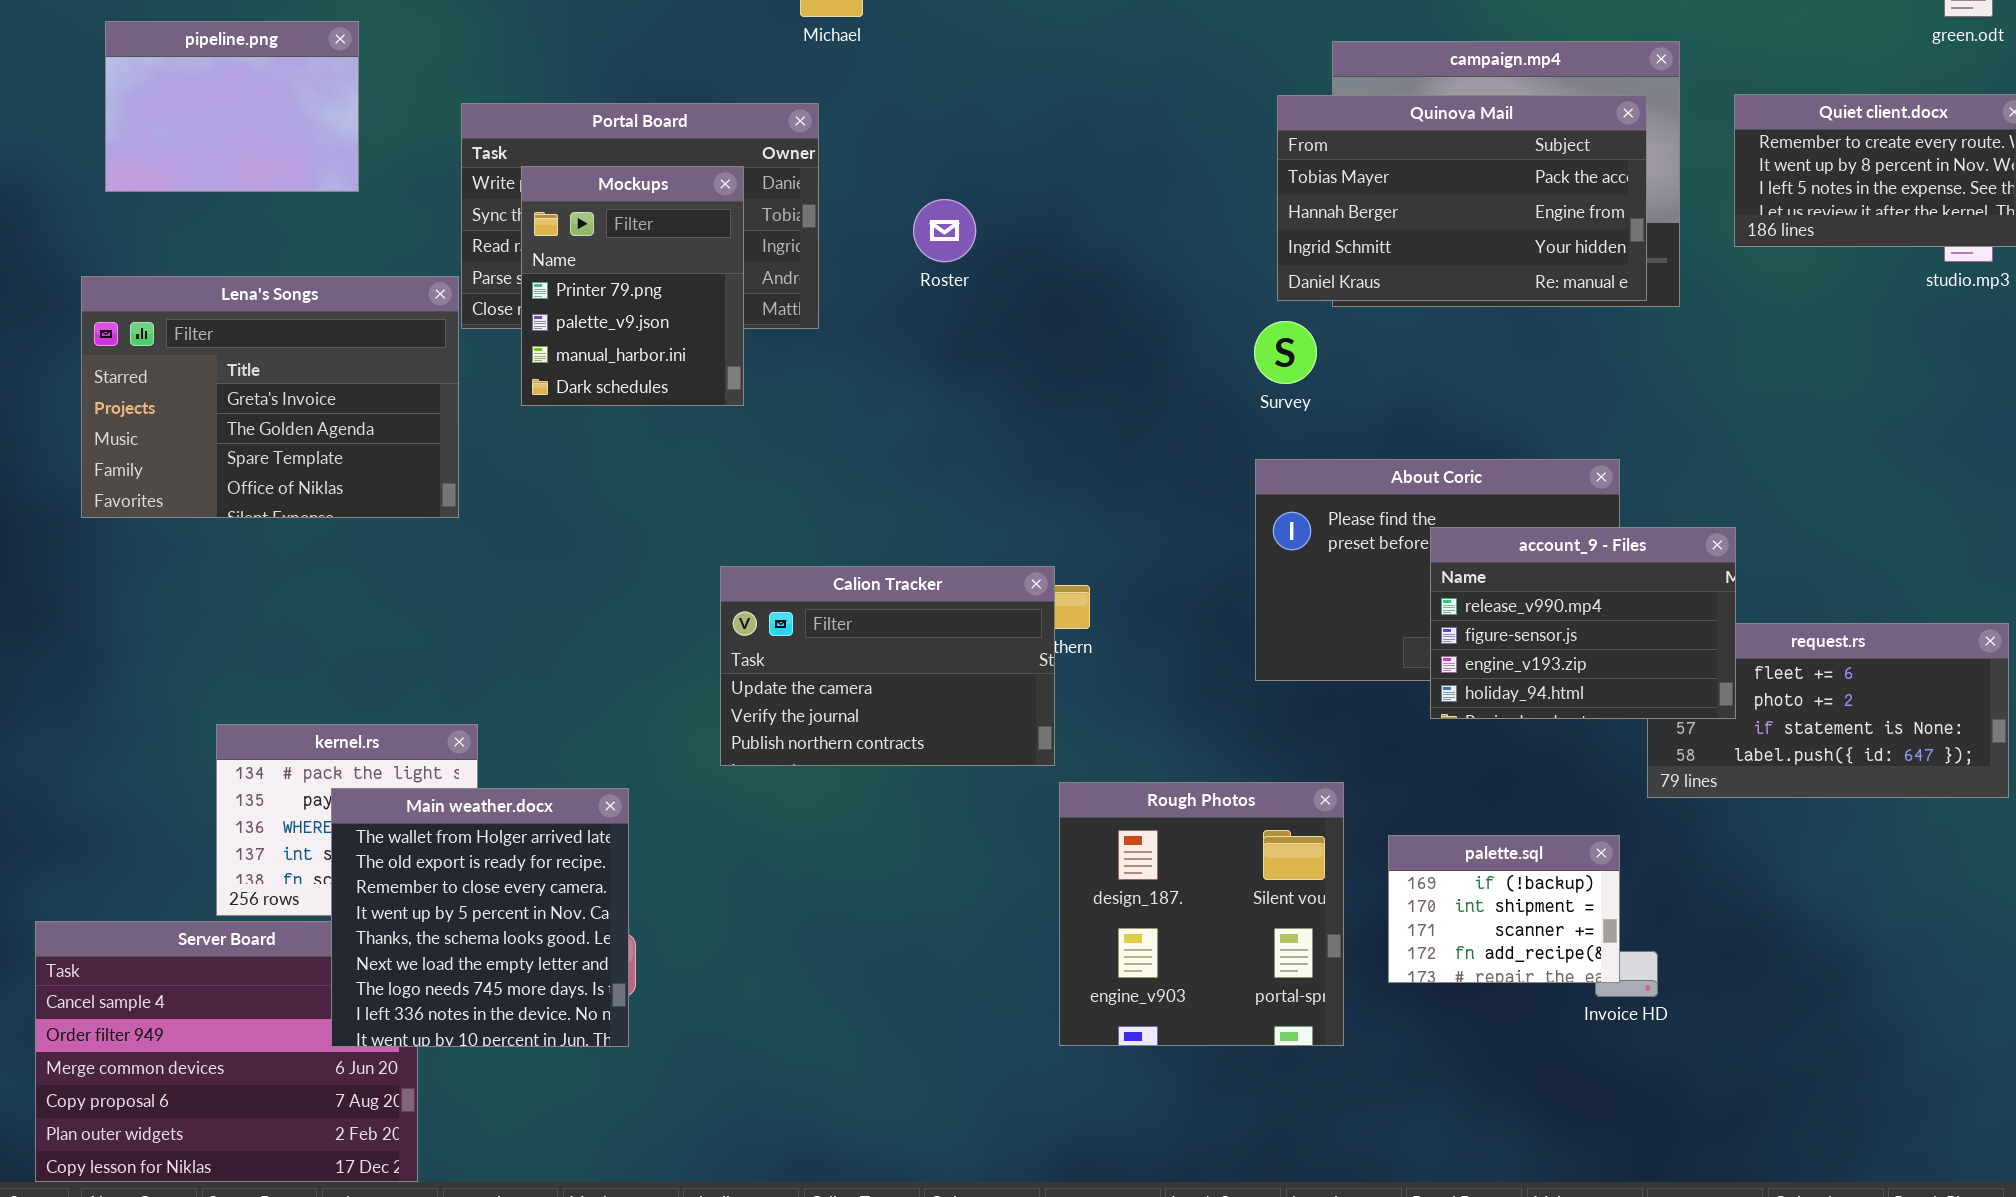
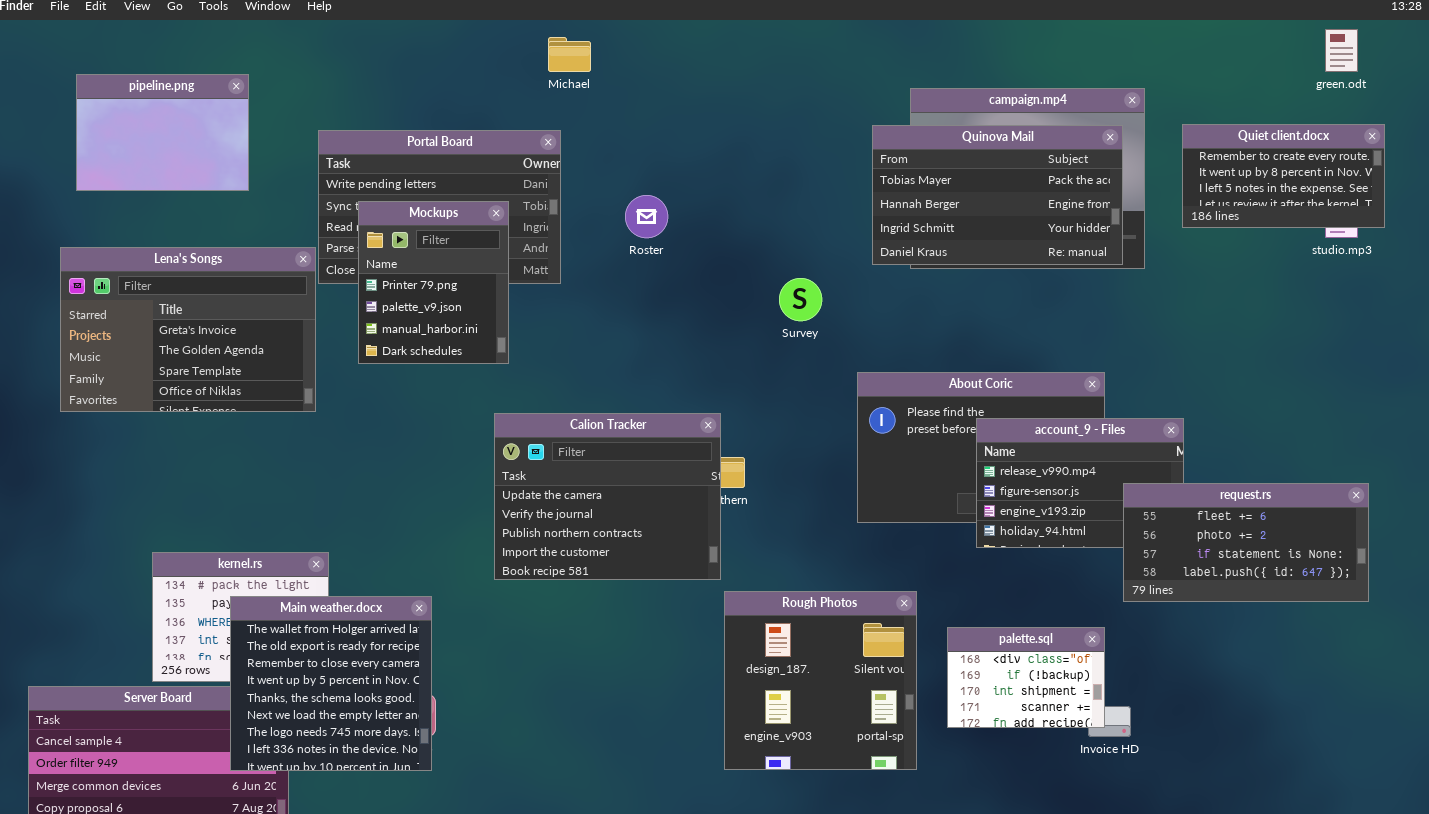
Mockups: [521,166,744,406] -> [358,201,509,364], moved
Survey: [1254,321,1317,384] -> [779,278,822,321], moved
Calion Tracker: [720,566,1055,766] -> [494,413,721,580], resized
request.rs: [1647,623,2009,798] -> [1123,483,1369,602], raised
palette.sql: [1388,835,1620,983] -> [947,627,1105,728], scrolled up 1 row

